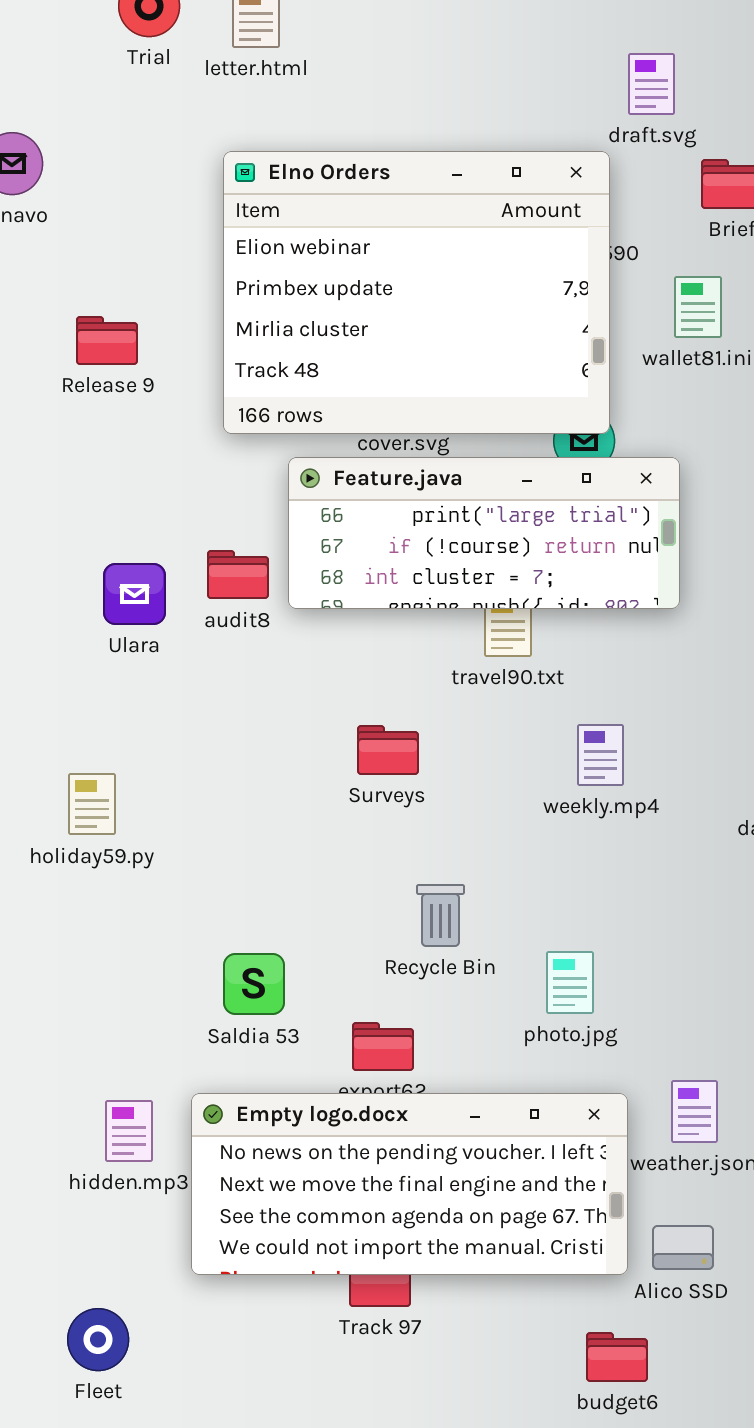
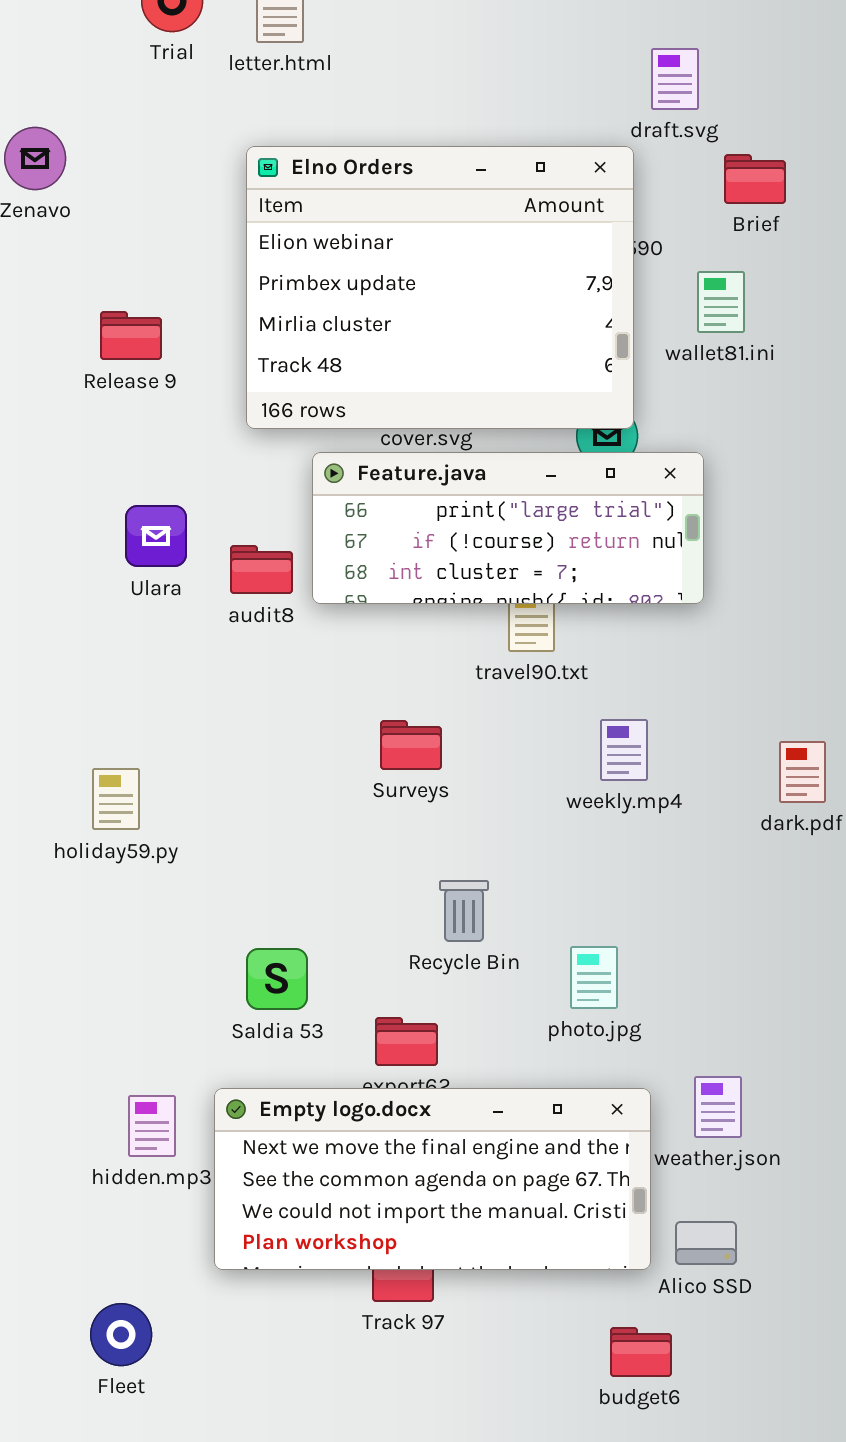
Ulara: [103,563,166,625] -> [125,505,187,567], moved
Empty logo.docx: [191,1093,628,1275] -> [214,1088,651,1270], scrolled down 1 row

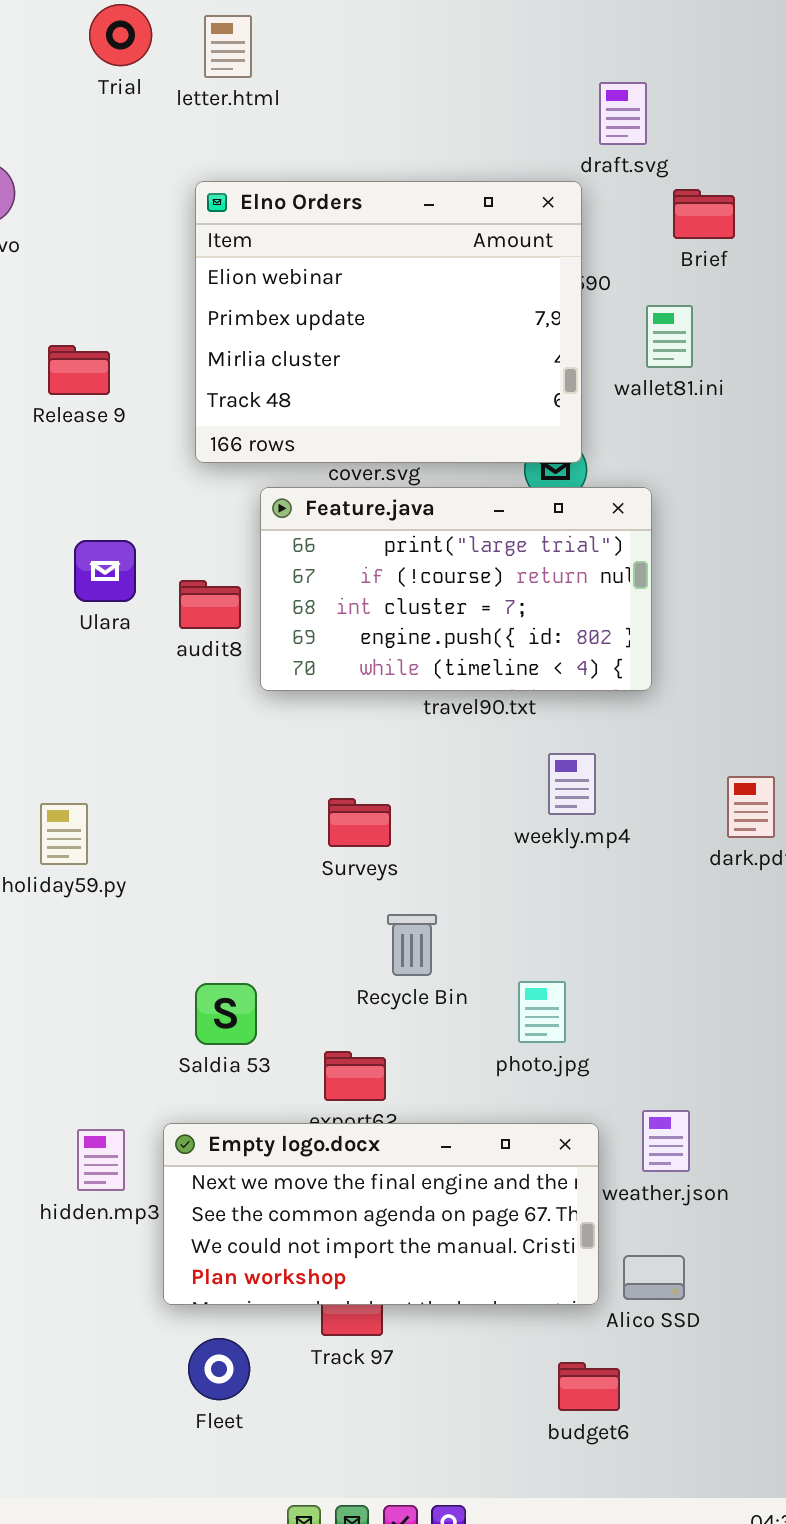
Feature.java: [312,452,704,604] -> [260,487,652,691], resized
Surveys: [380,720,442,770] -> [328,798,391,847], moved
Fleet: [90,1303,152,1366] -> [188,1338,250,1400], moved

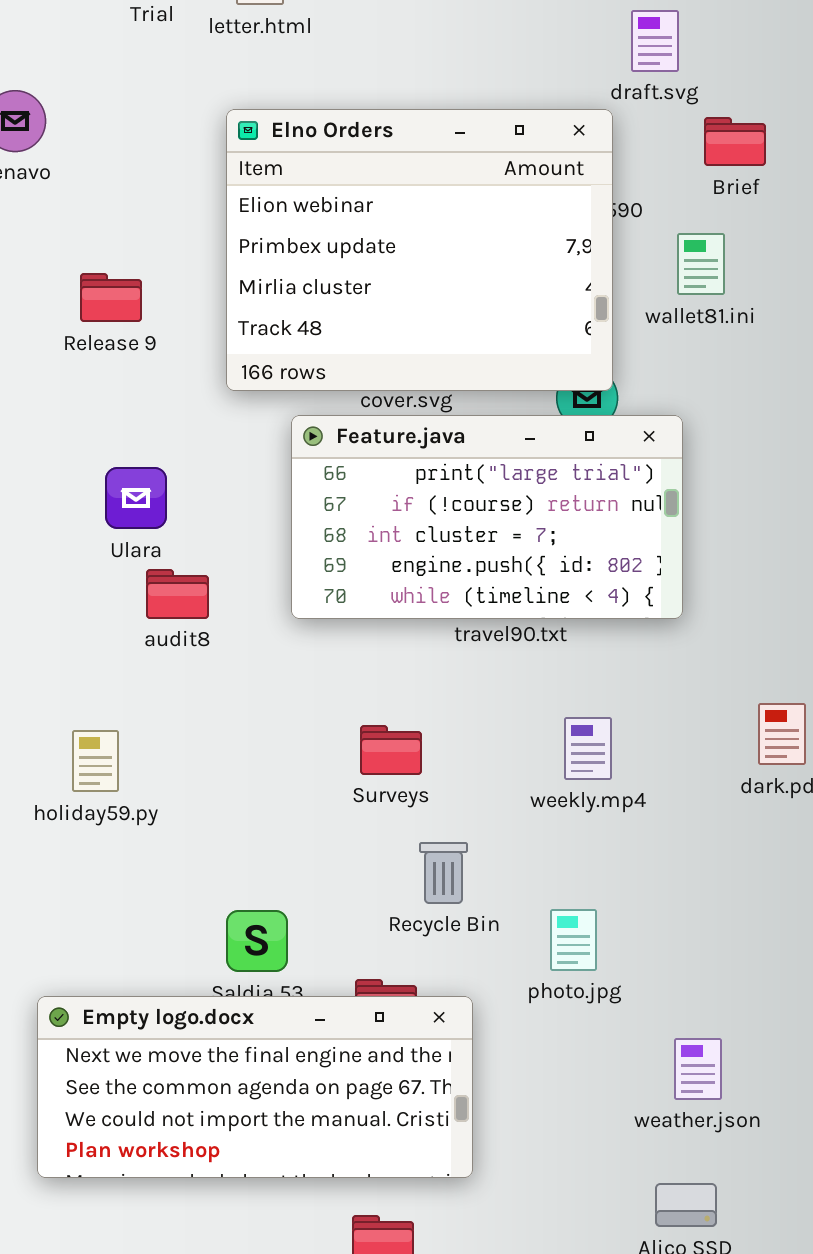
audit8: [179,580,241,629] -> [146,569,209,619], moved
weekly.mp4: [548,753,596,815] -> [564,717,612,780], moved
Empty logo.docx: [163,1123,599,1305] -> [37,996,473,1178], moved

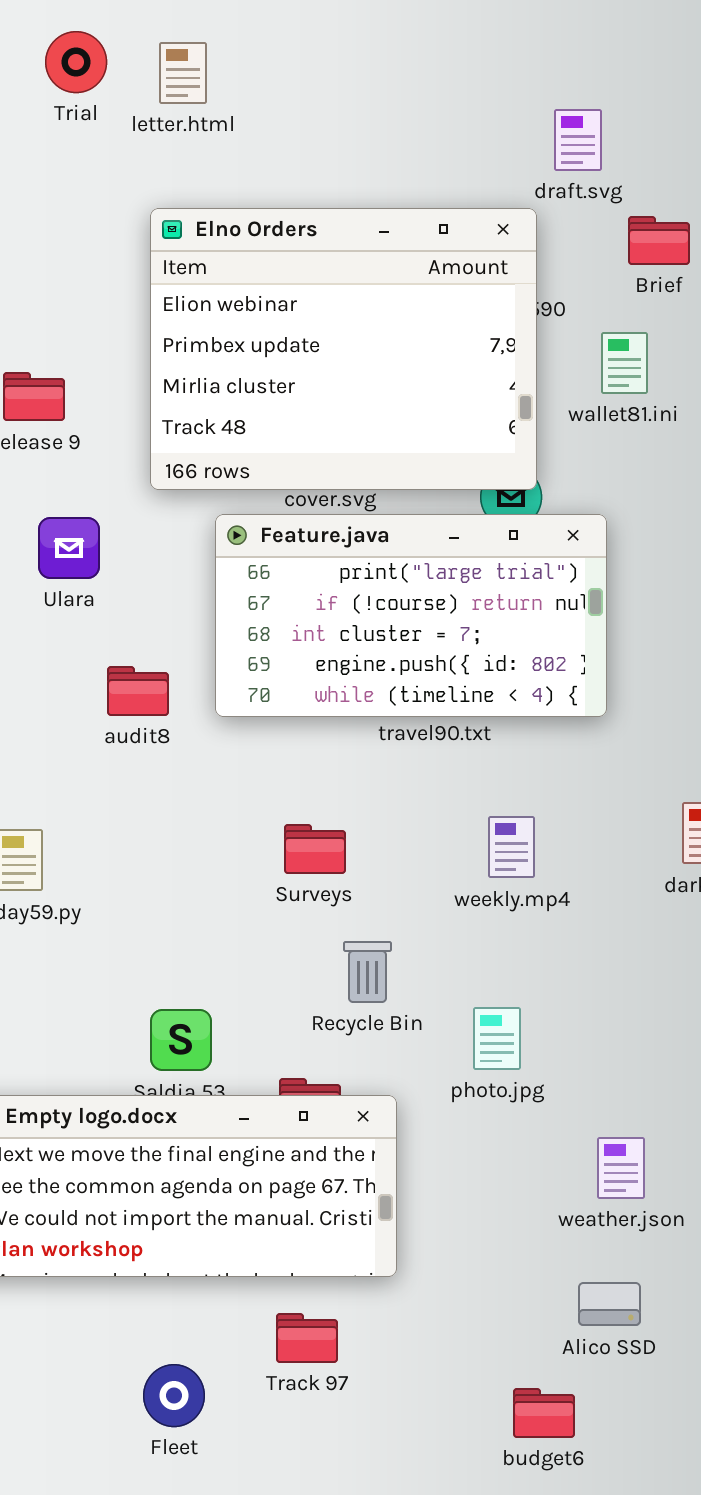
Ulara: [105,467,167,529] -> [38,517,100,579], moved
audit8: [146,569,209,619] -> [107,666,169,716], moved

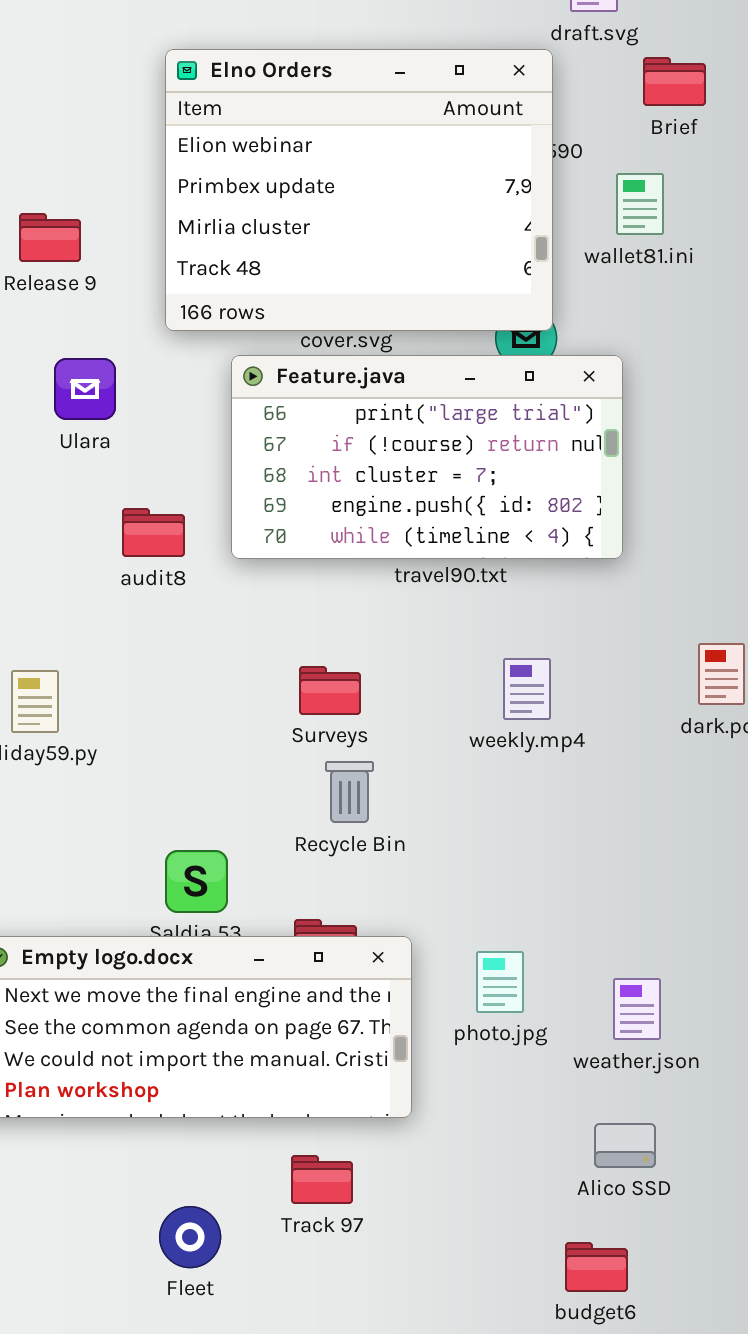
Recycle Bin: [343,941,392,1003] -> [325,761,374,823], moved
photo.jpg: [473,1007,521,1070] -> [476,951,524,1013], moved
budget6: [513,1388,575,1438] -> [565,1242,628,1292], moved

